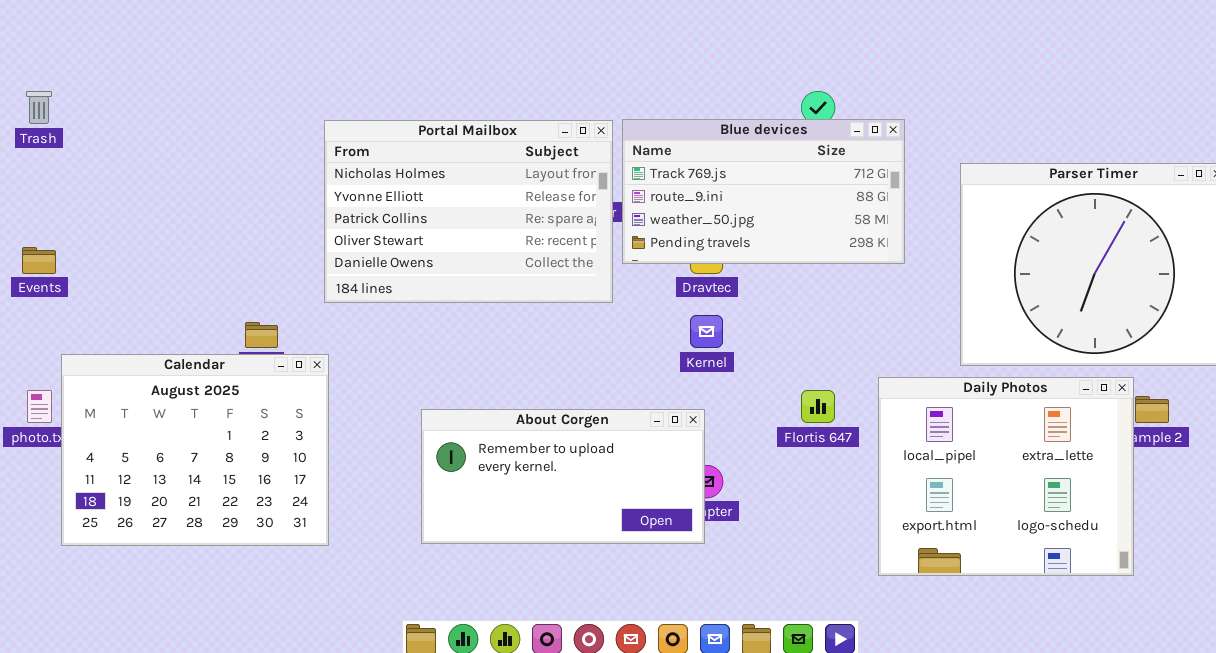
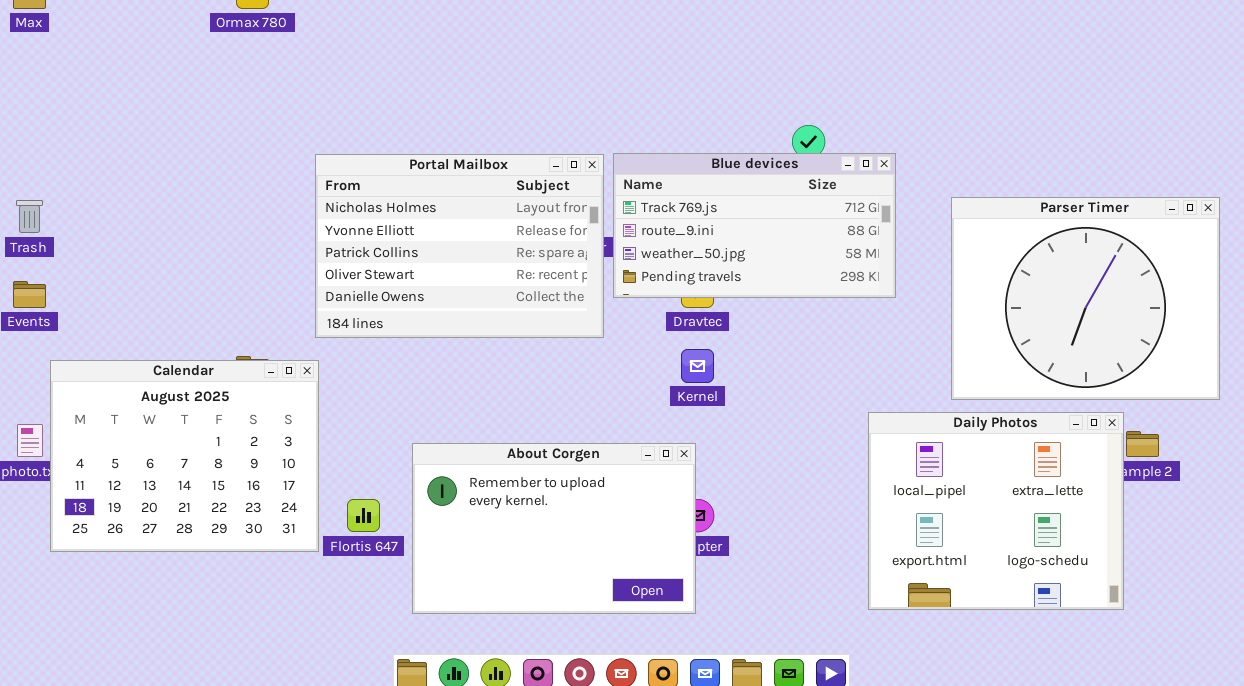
Trash: [26,91,52,124] -> [16,200,43,233], moved
Calendar: [61,354,329,546] -> [50,360,319,552], moved
Flortis 647: [801,390,835,423] -> [347,499,380,532], moved
About Corgen: [421,409,705,544] -> [412,443,696,614], resized

